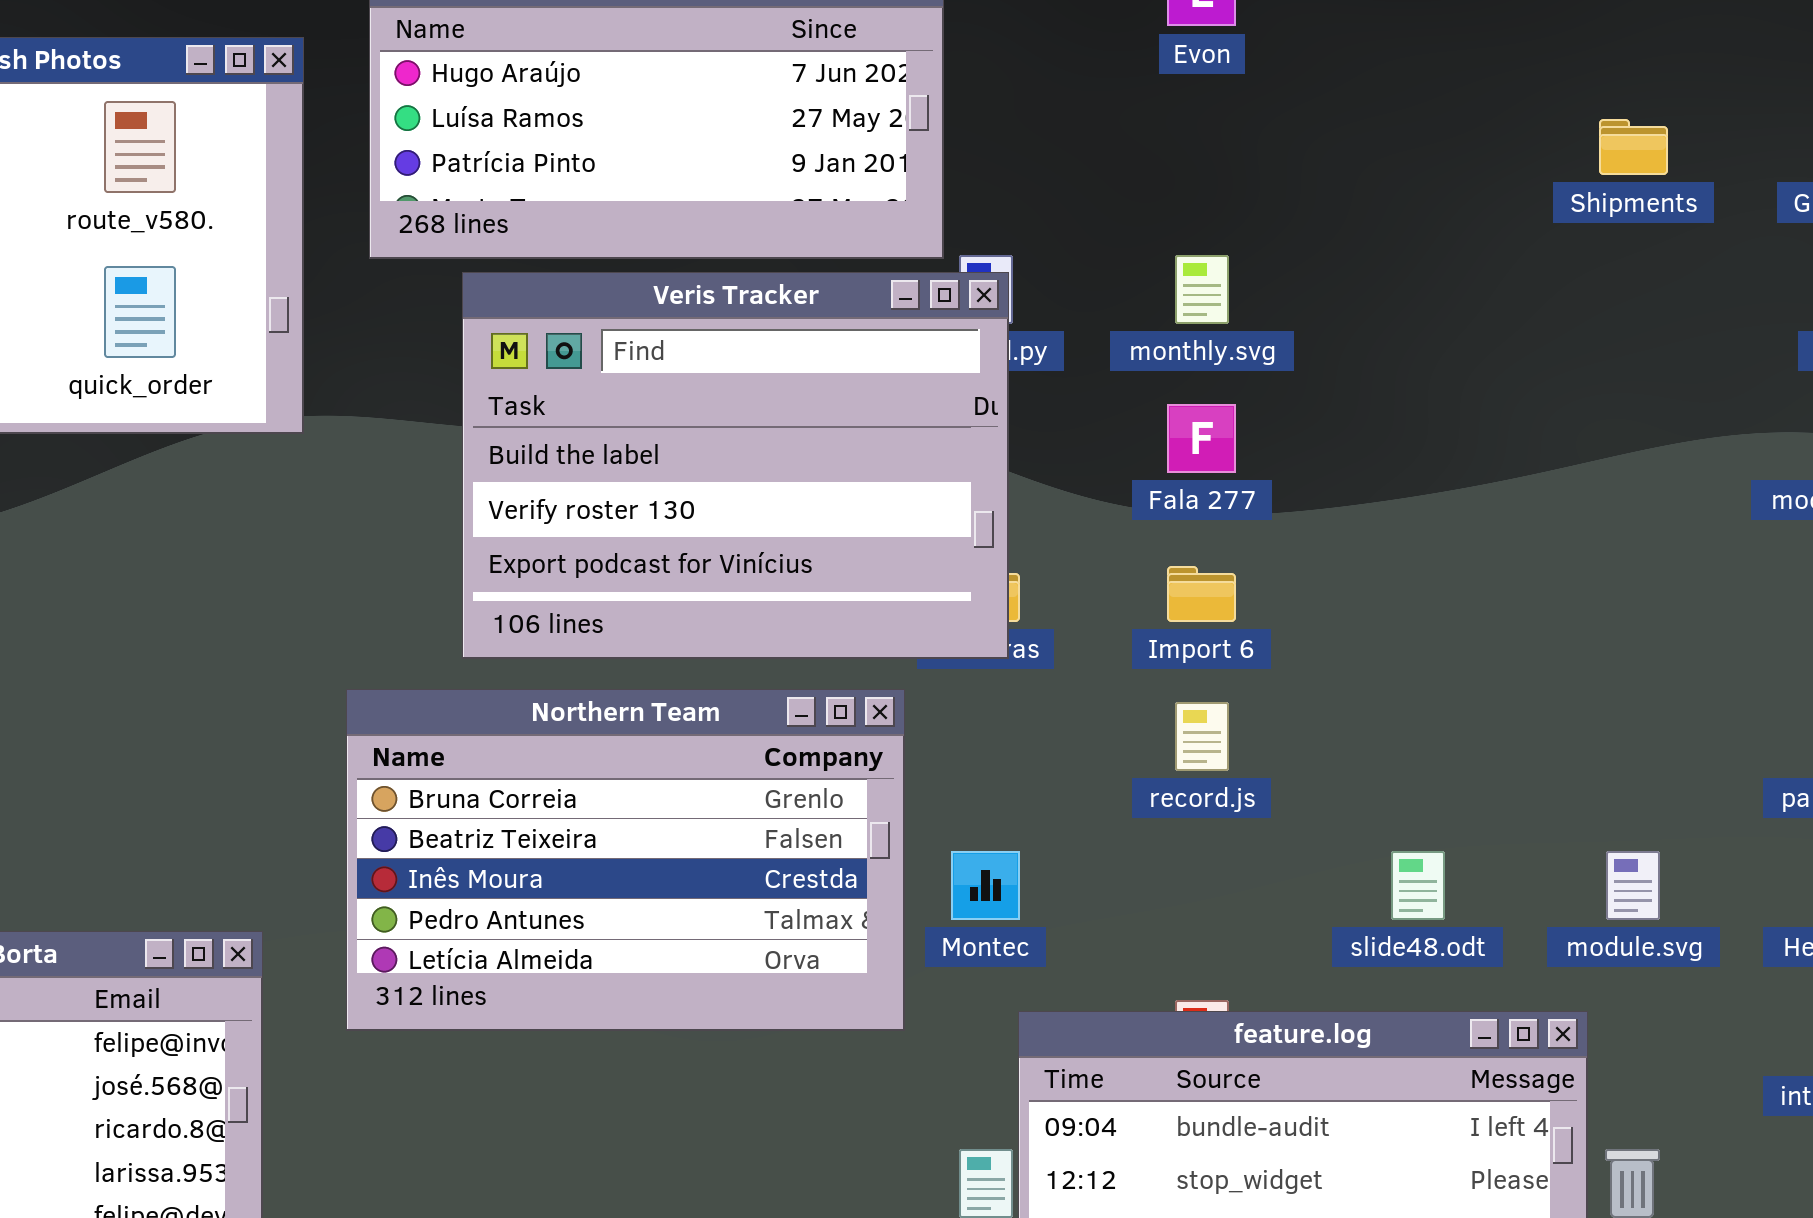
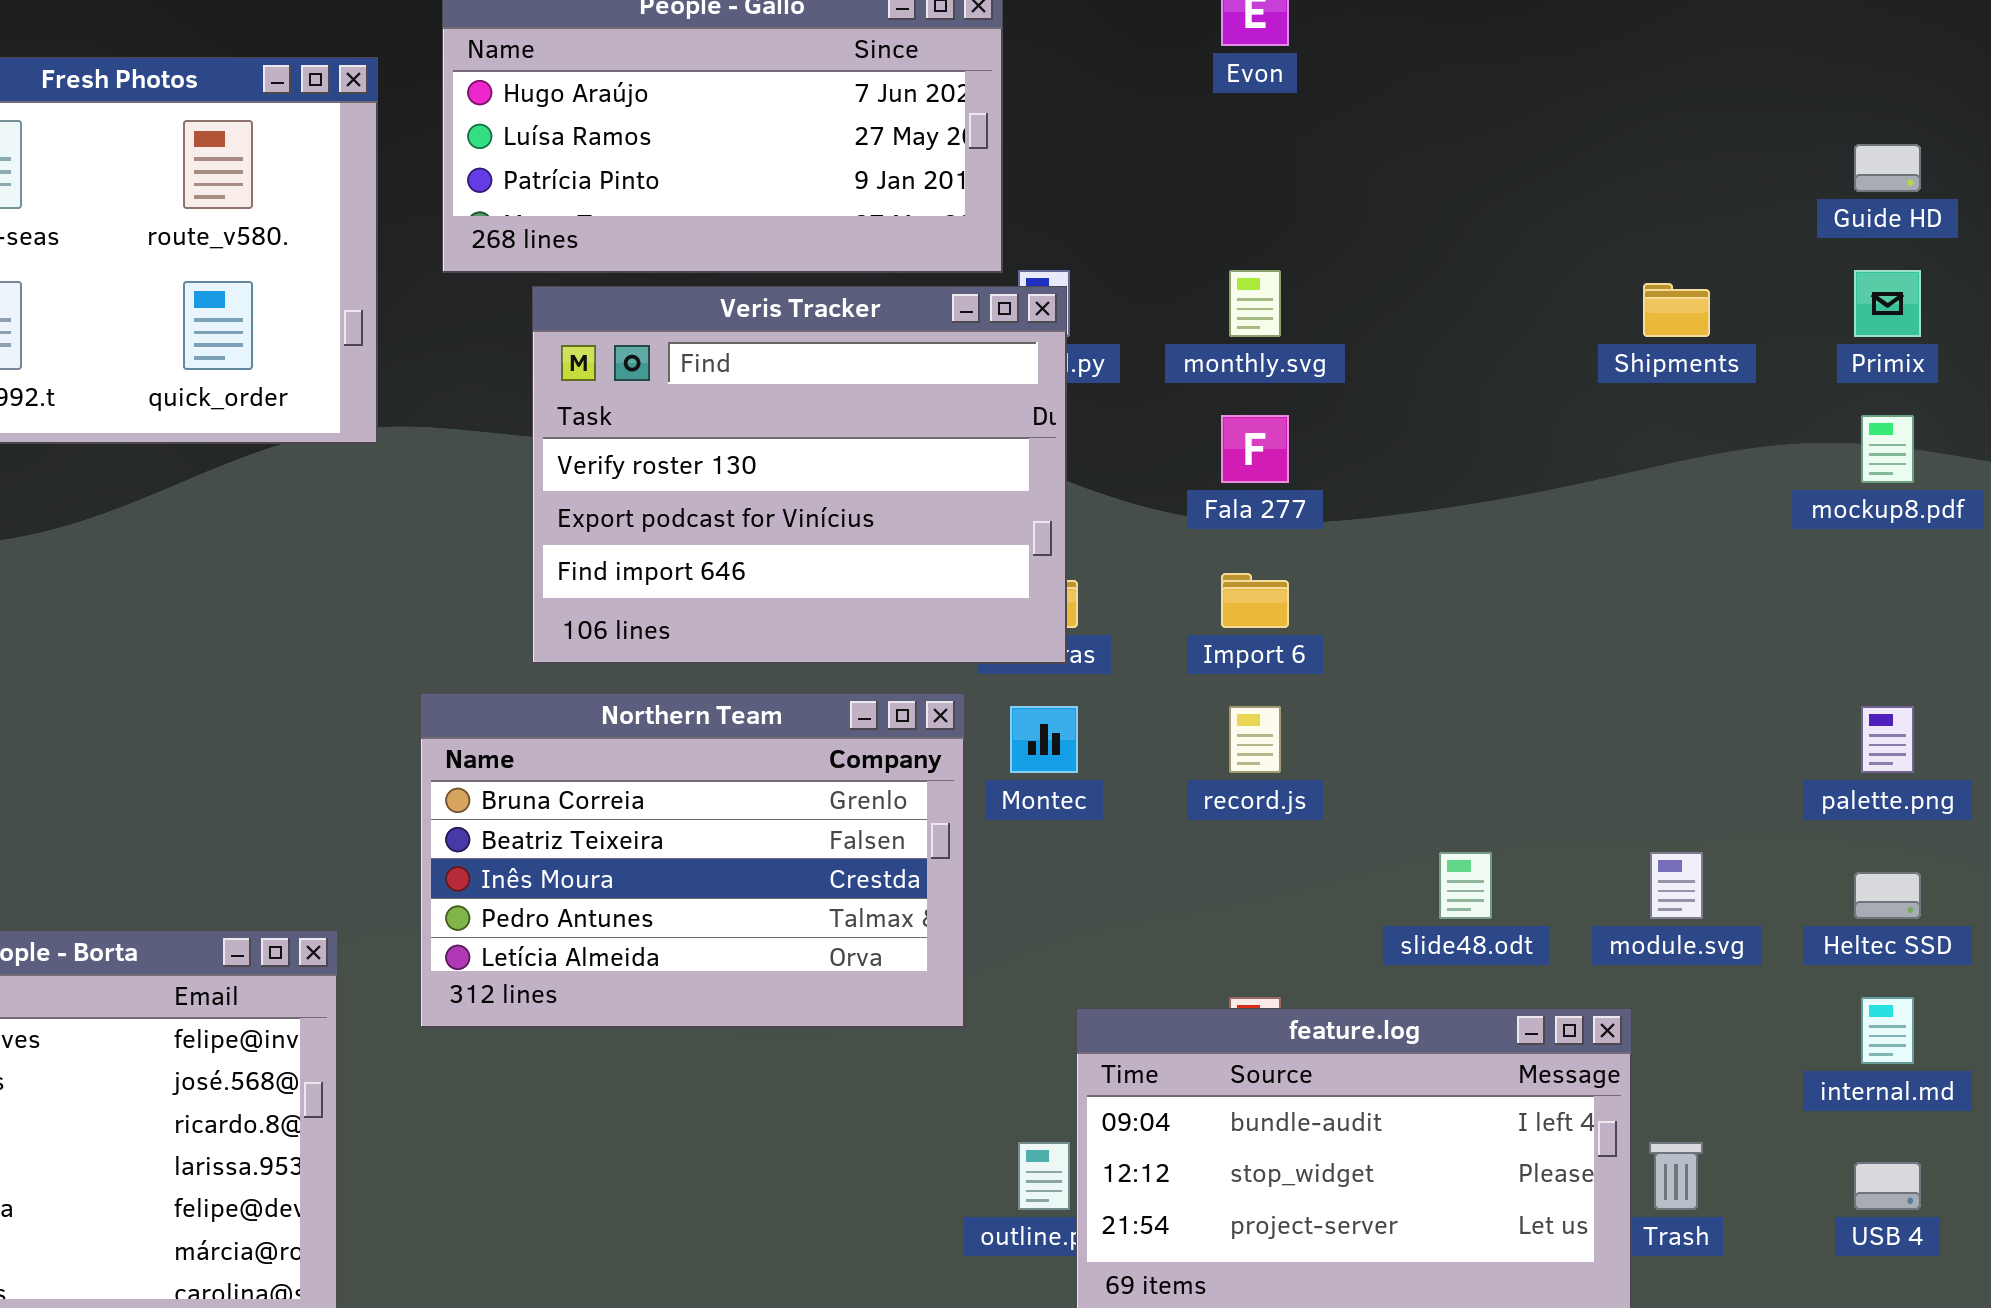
Shipments: [1599,119,1668,175] -> [1643,283,1710,337], moved
Veris Tracker: [462,272,1009,659] -> [532,286,1067,664], scrolled down 1 row
Montec: [951,851,1020,920] -> [1010,706,1078,773], moved

